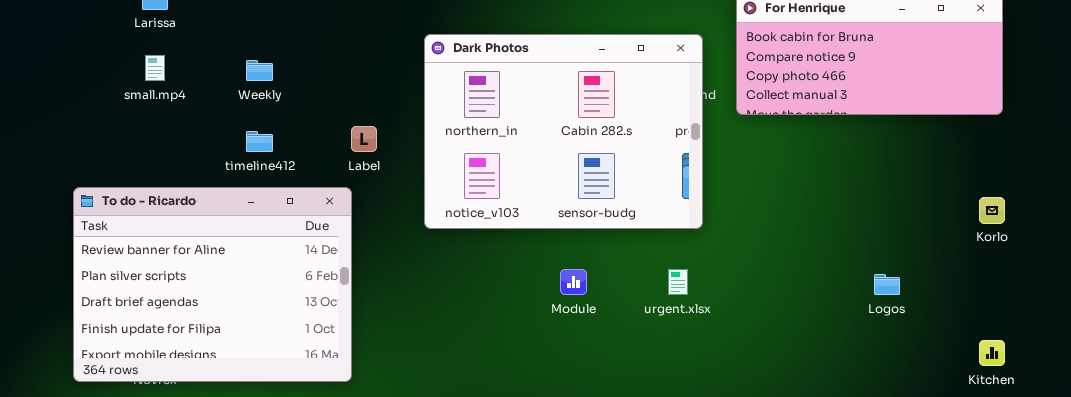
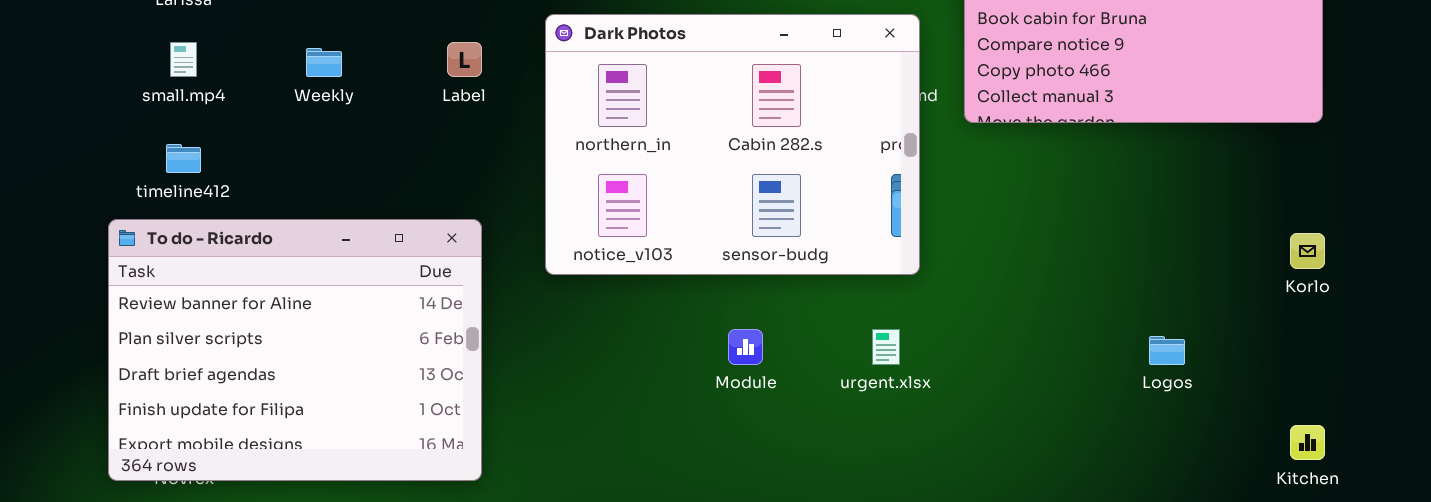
Label: [351,126,377,152] -> [447,42,482,77], moved
timeline412: [246,131,273,152] -> [166,144,201,173], moved
To do - Ricardo: [73,187,352,382] -> [108,219,482,481], moved

